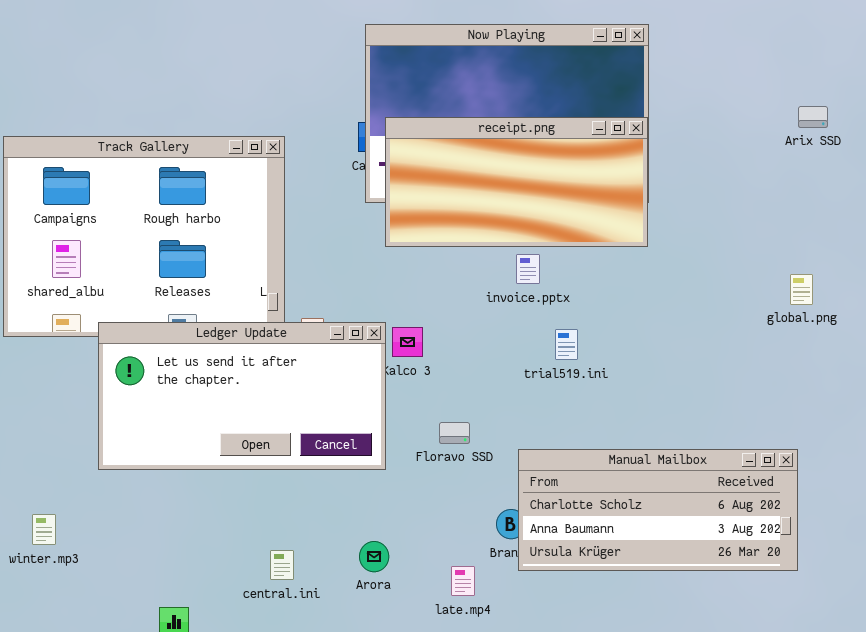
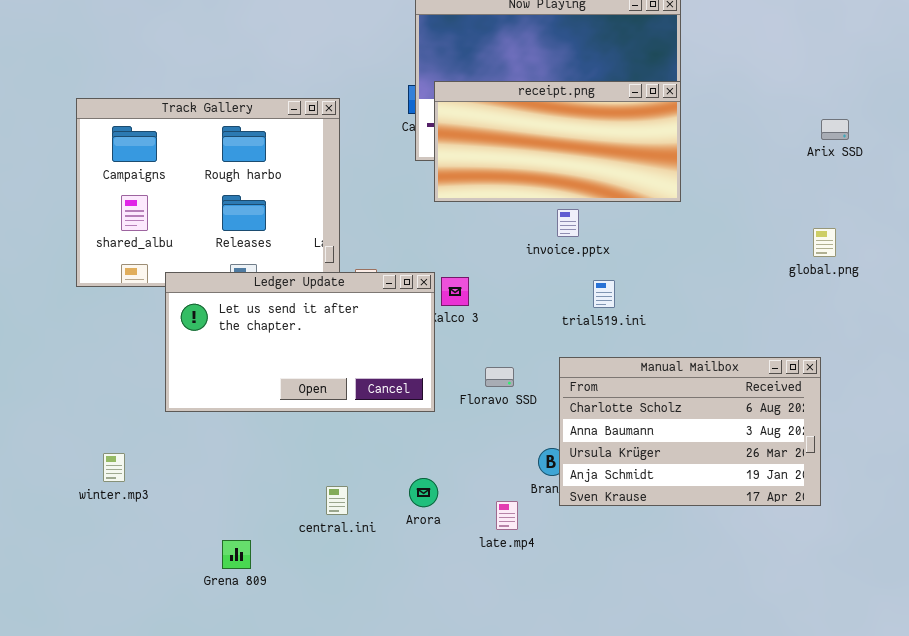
Arix SSD: [798,106,828,128] -> [821,119,849,140], moved
Manual Mailbox: [518,449,798,571] -> [559,357,821,506], resized

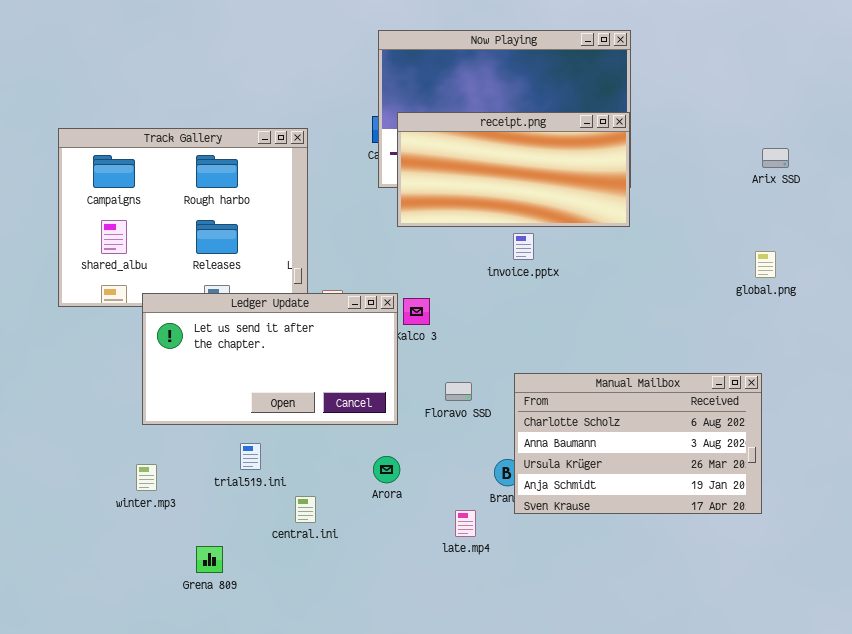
trial519.ini: [593,280,615,308] -> [240,443,261,470], moved
winter.mp3: [103,453,125,482] -> [136,464,157,491], moved
Arora: [409,478,438,507] -> [373,456,400,483], moved

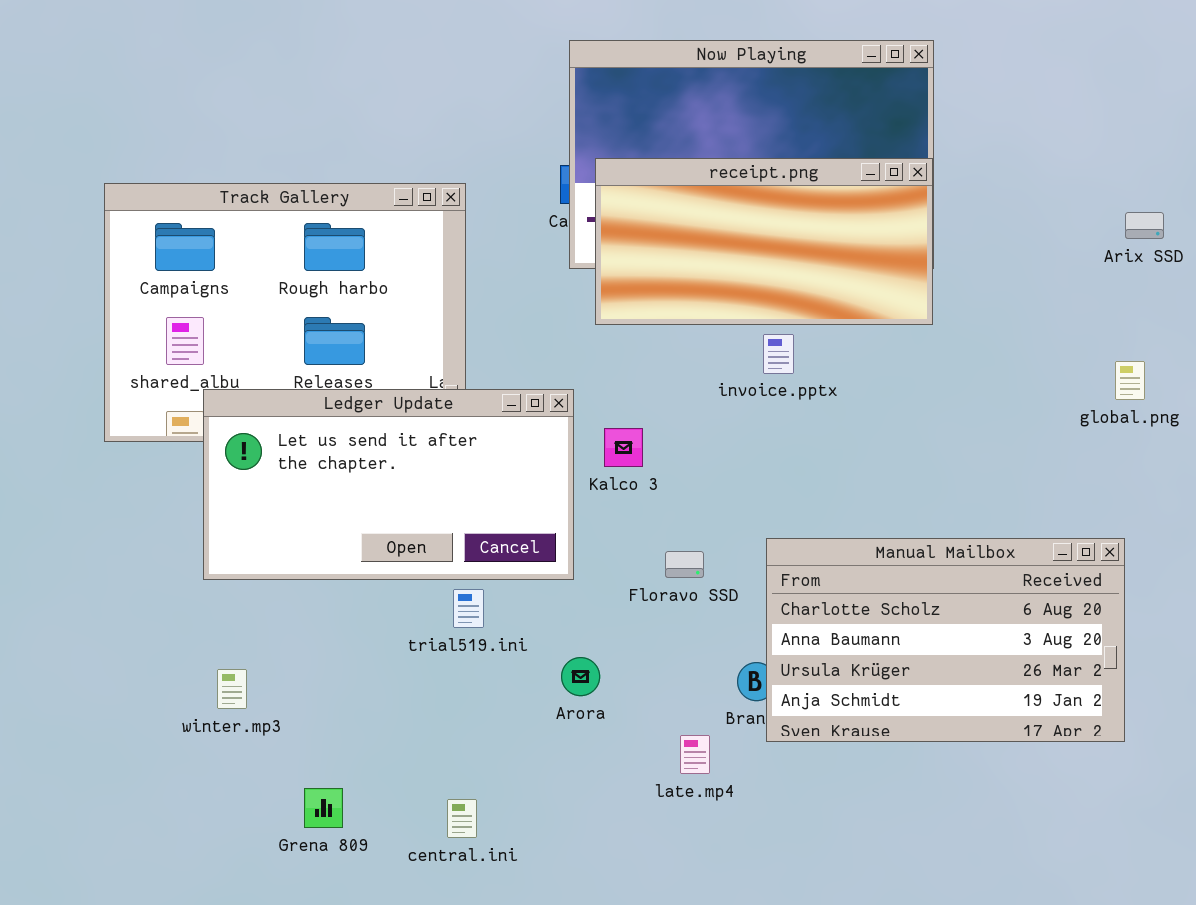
Ledger Update: [142,293,398,425] -> [203,389,574,580], moved
trial519.ini: [240,443,261,470] -> [453,589,484,628], moved
central.ini: [295,496,316,523] -> [447,799,477,838], moved

